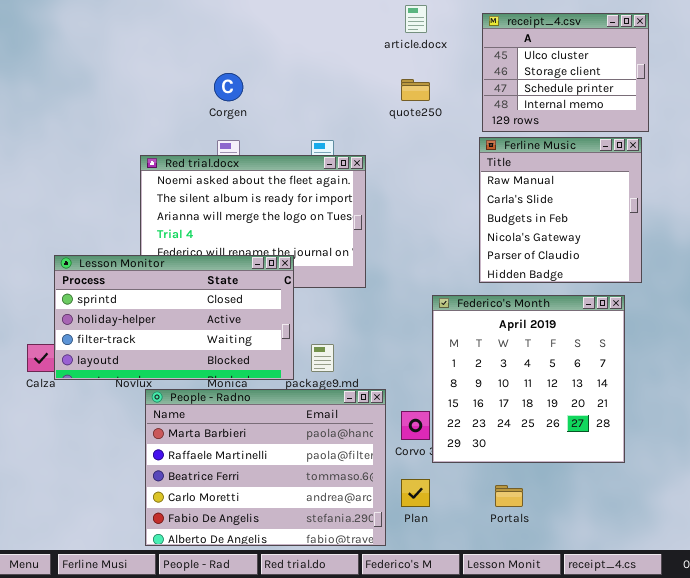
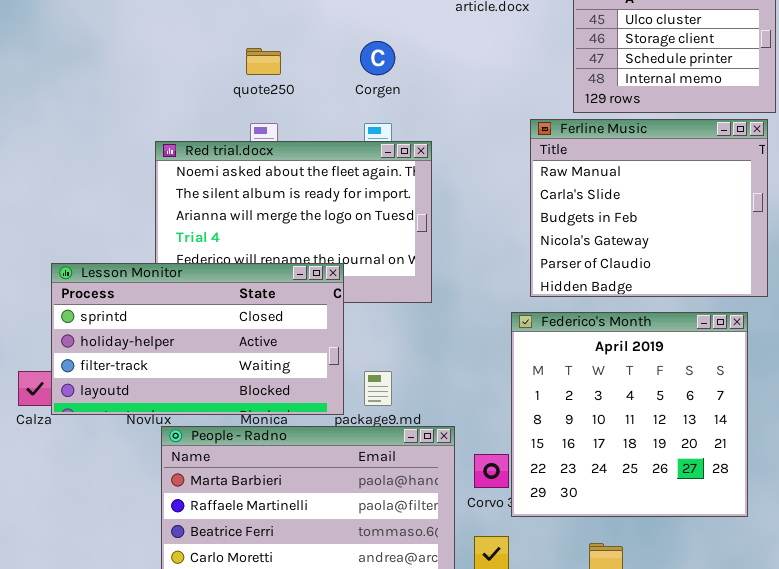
Corgen: [214,73,243,101] -> [360,41,395,75], moved
quote250: [401,79,430,101] -> [246,48,281,75], moved
Ferline Music: [479,137,642,283] -> [530,119,768,297], resized

